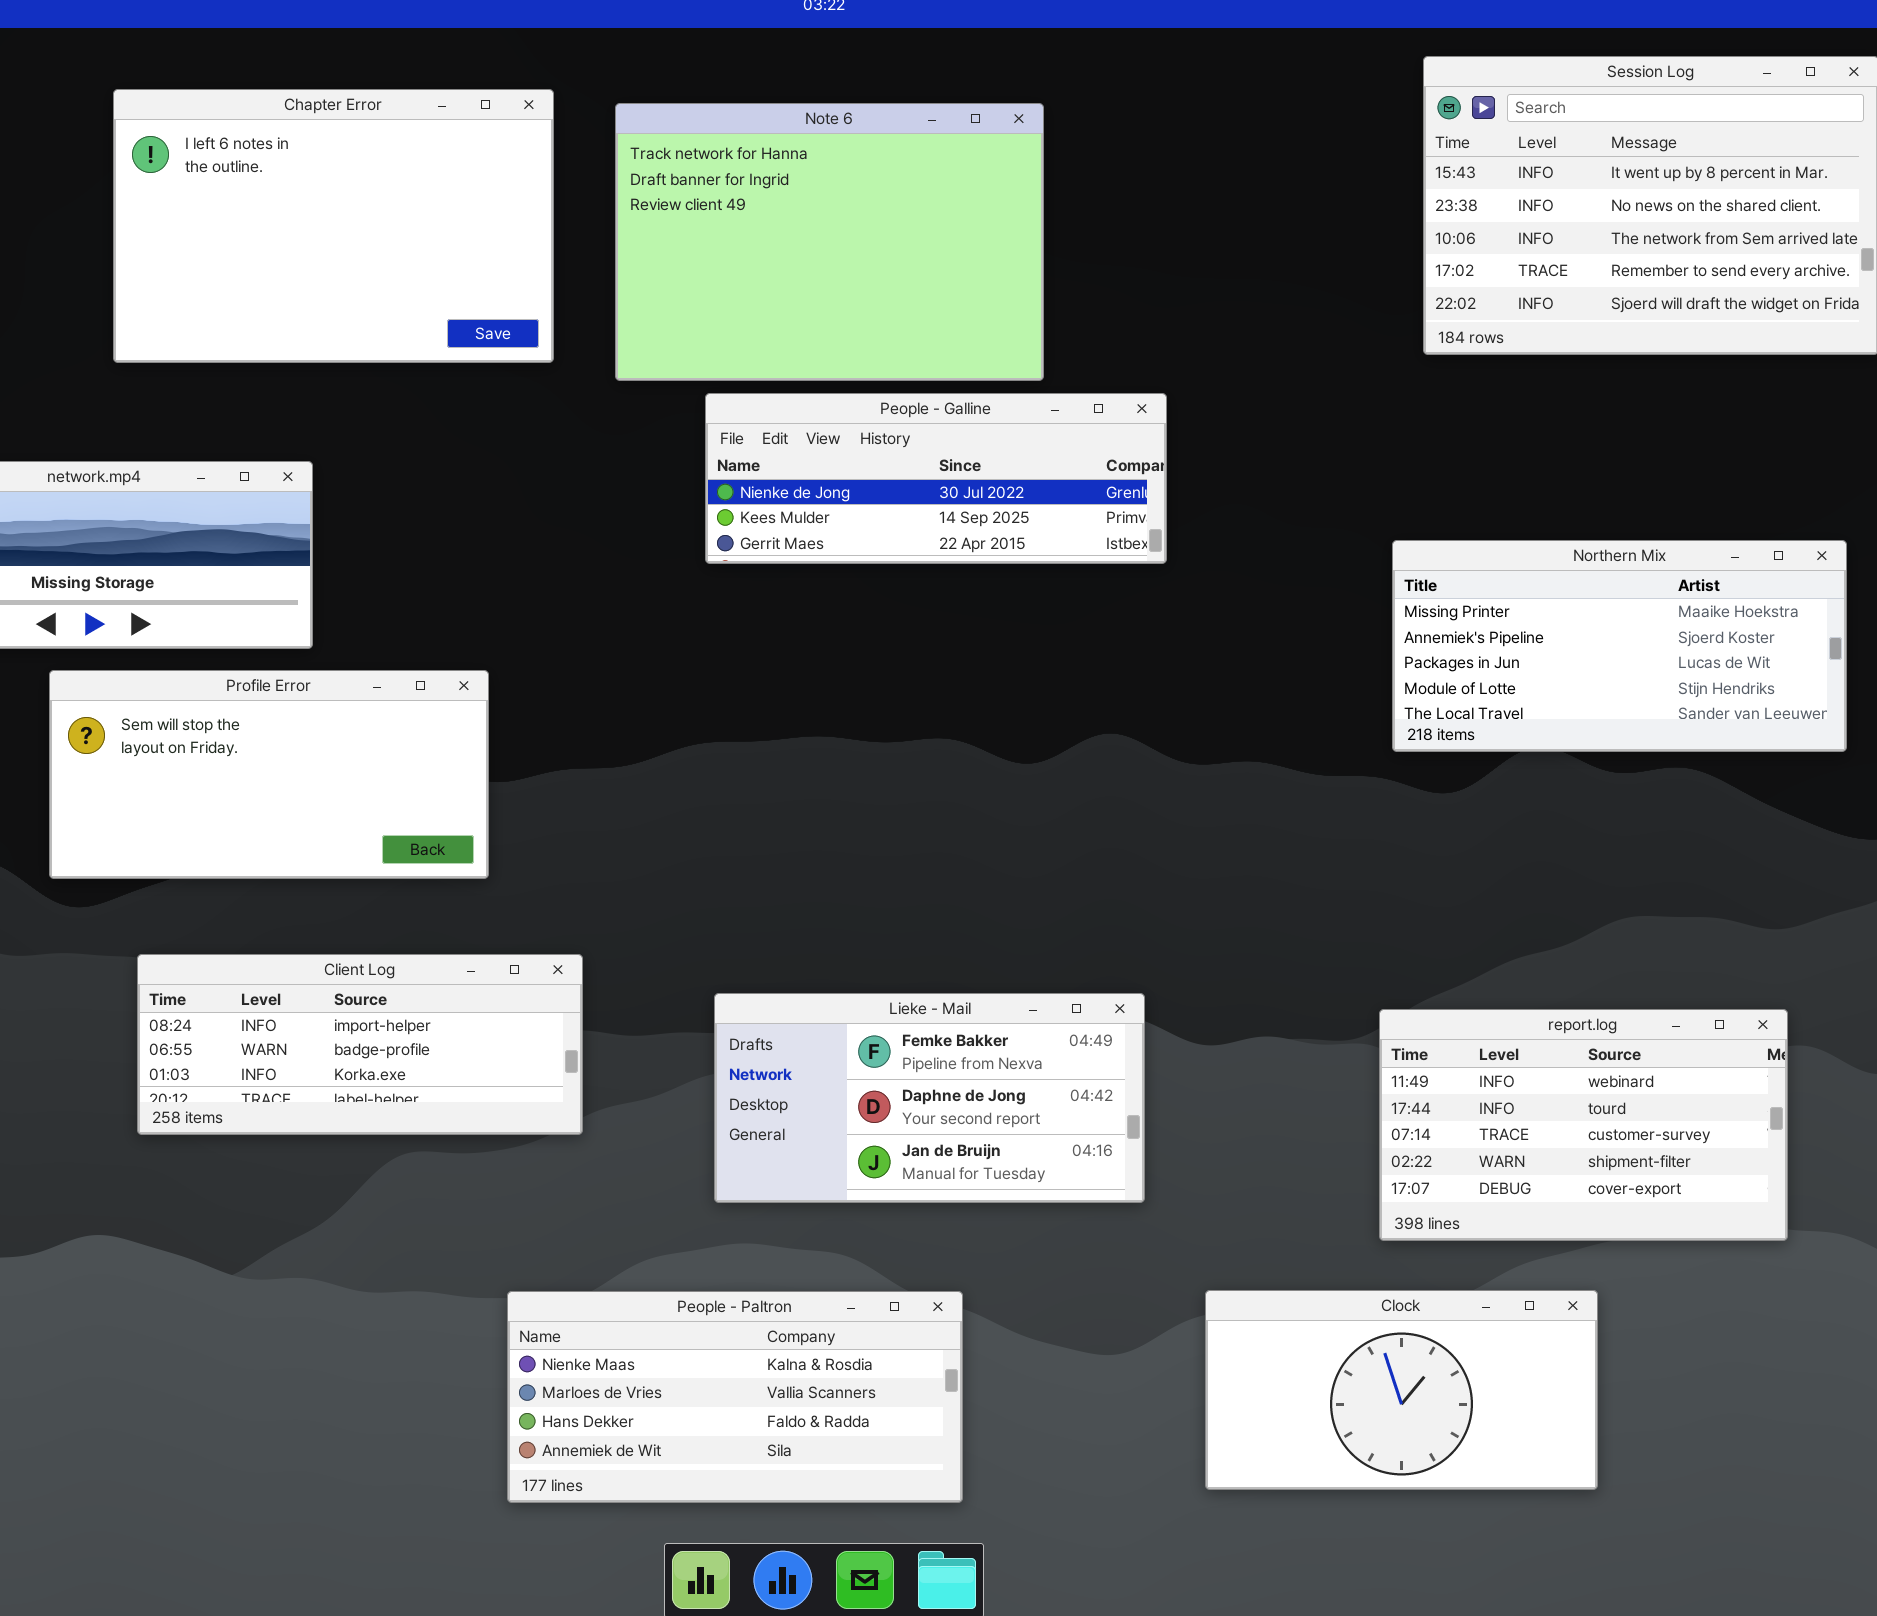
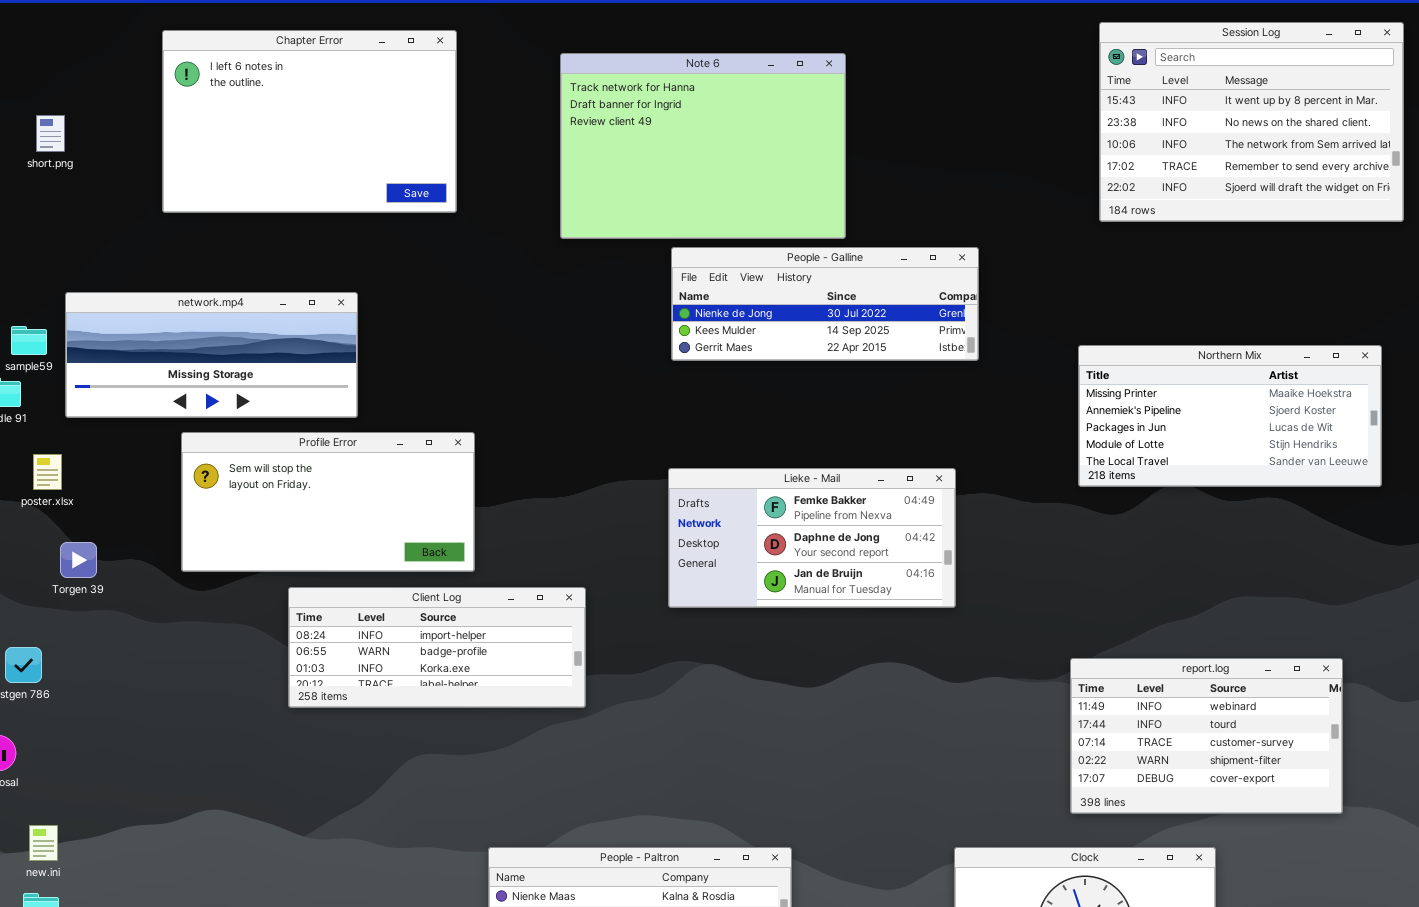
Chapter Error: [113,89,554,363] -> [162,30,457,213], moved
People - Galline: [705,393,1167,564] -> [671,247,979,361], moved
Client Log: [137,954,583,1135] -> [288,587,586,708], moved
Lieke - Mail: [714,993,1145,1203] -> [668,468,956,608], moved

